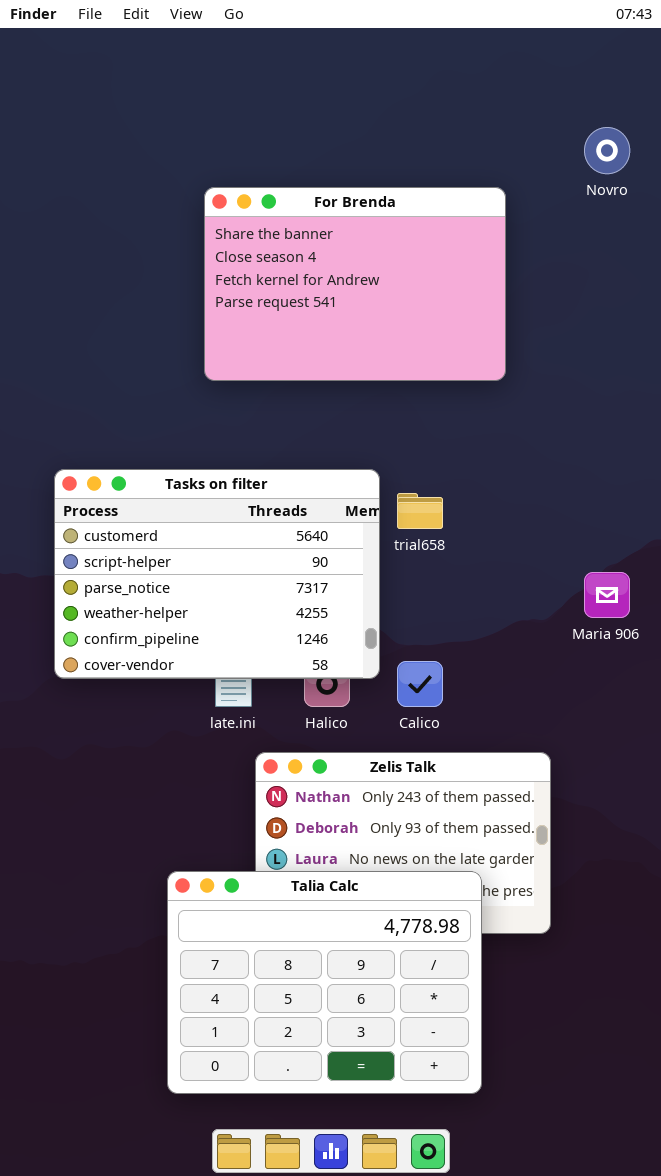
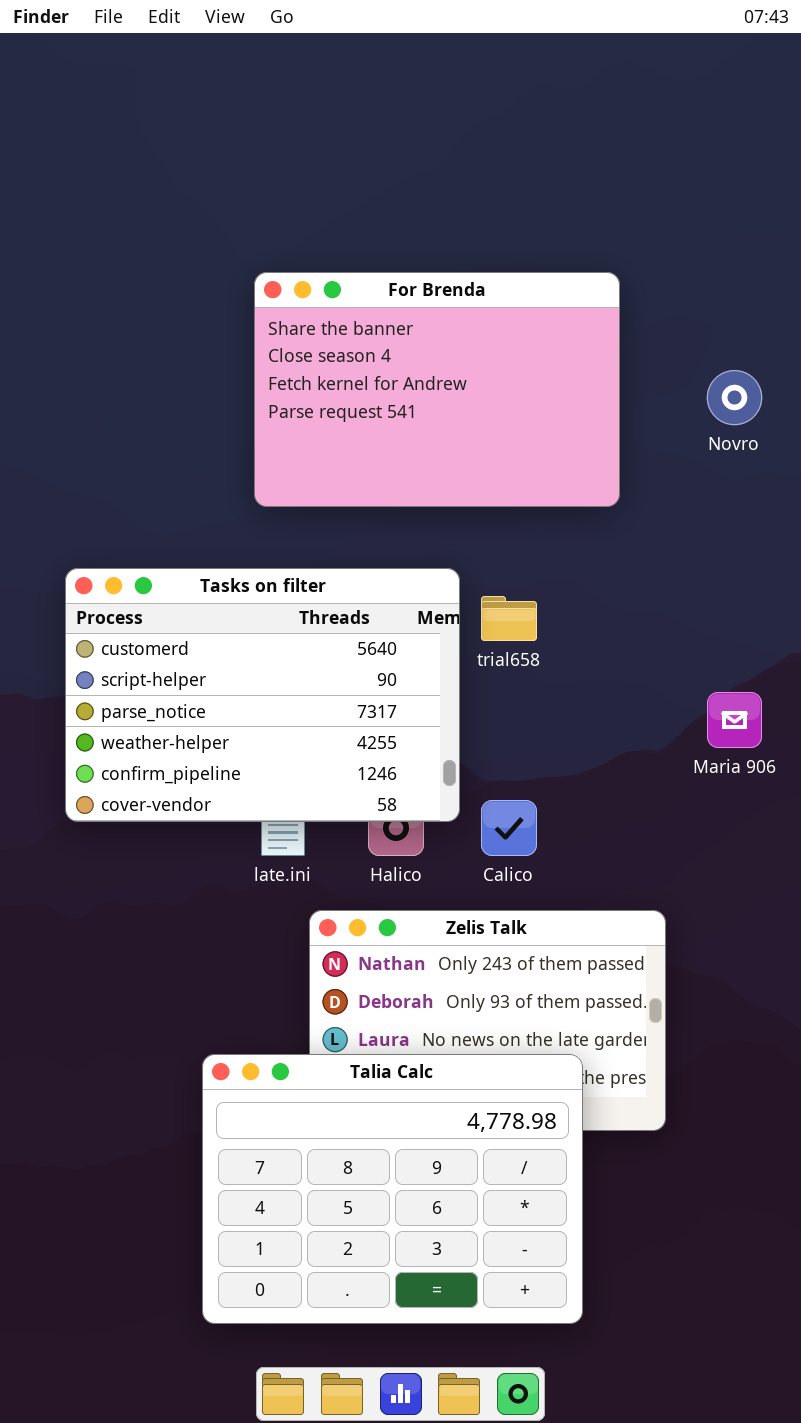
Novro: [584,127,630,174] -> [707,370,762,425], moved
For Brenda: [204,187,506,381] -> [254,272,620,507], moved

